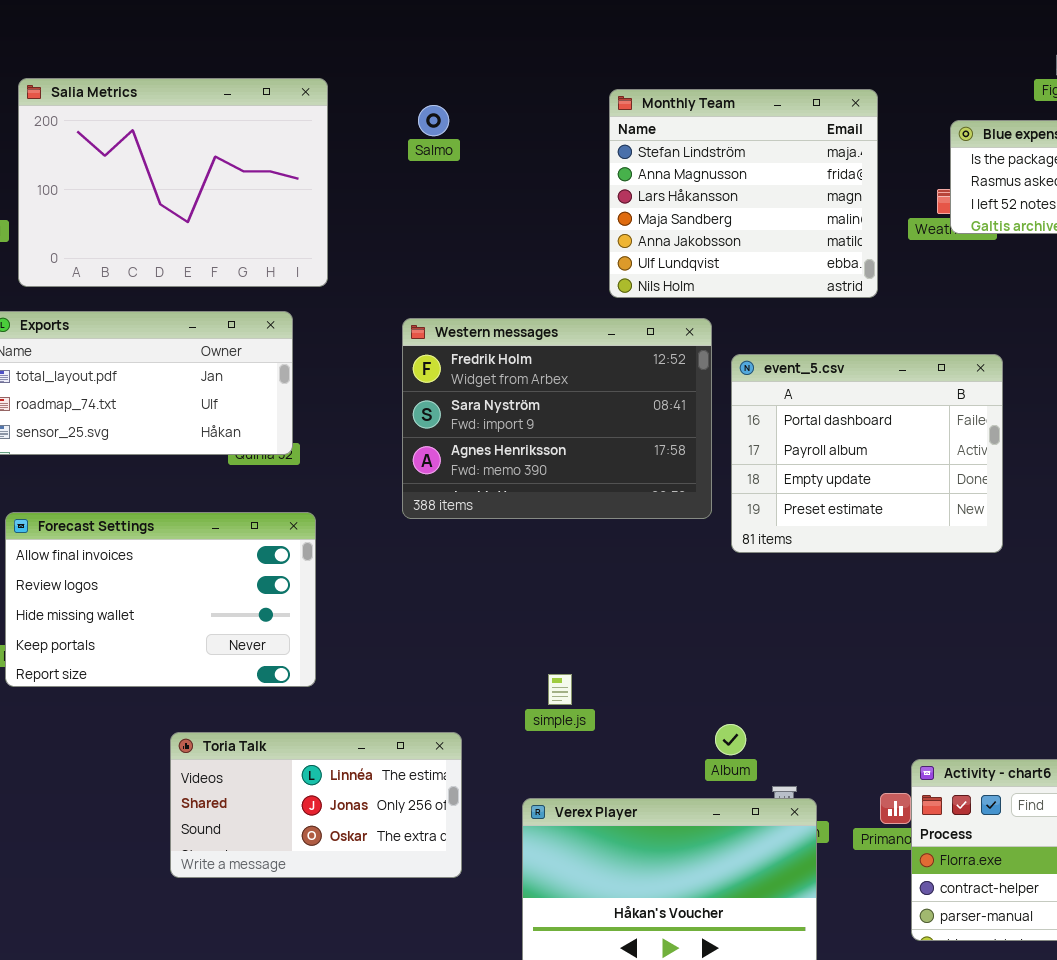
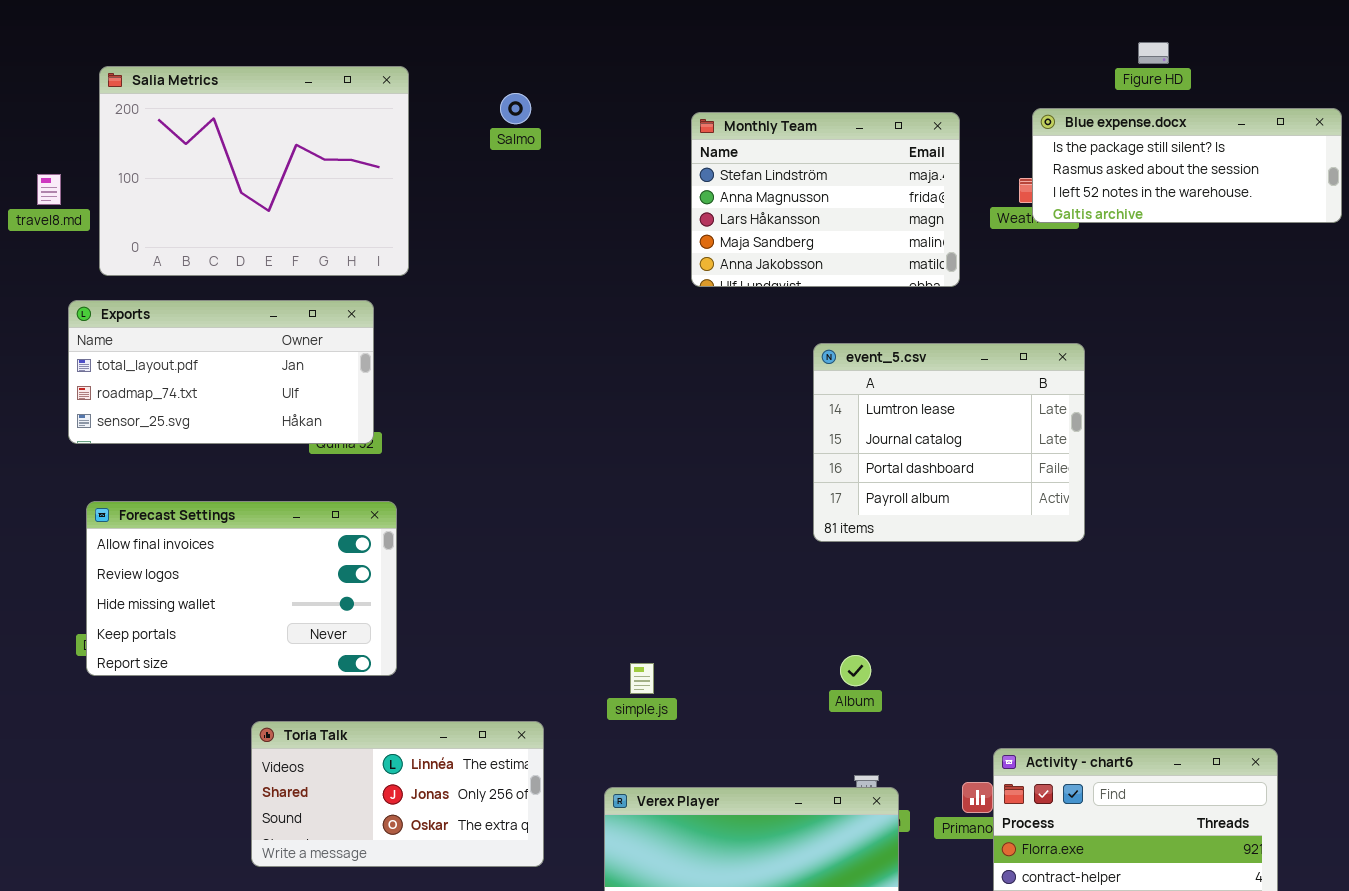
Monthly Team: [609,89,878,298] -> [691,112,960,287], resized
Western messages: [402,318,712,519] -> none, closed
event_5.csv: [731,354,1003,553] -> [813,343,1085,542], scrolled up 2 rows
Album: [715,724,746,755] -> [840,655,871,686], moved

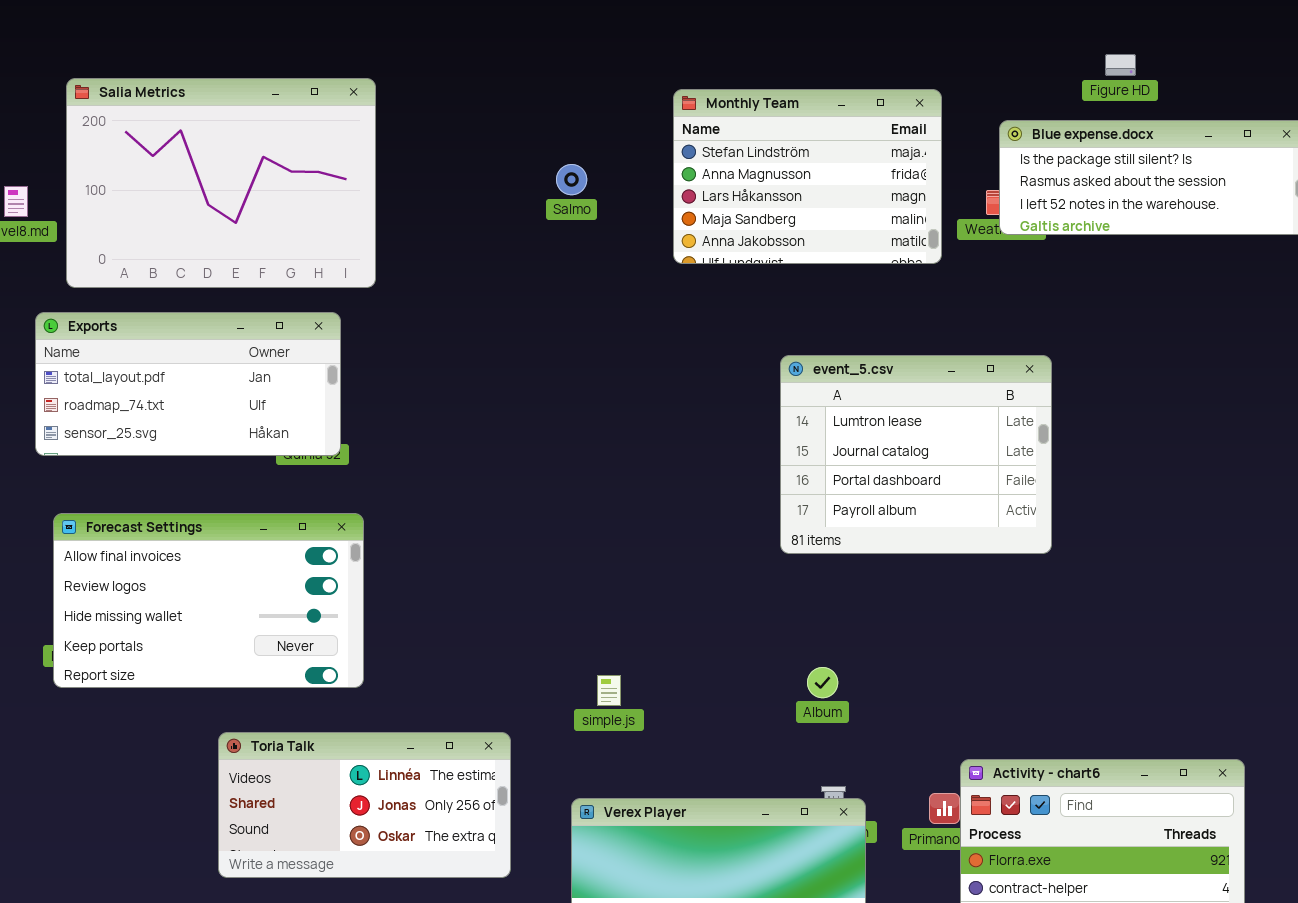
Salmo: [500,93,531,124] -> [556,164,587,195], moved
Monthly Team: [691,112,960,287] -> [673,89,942,264], moved

